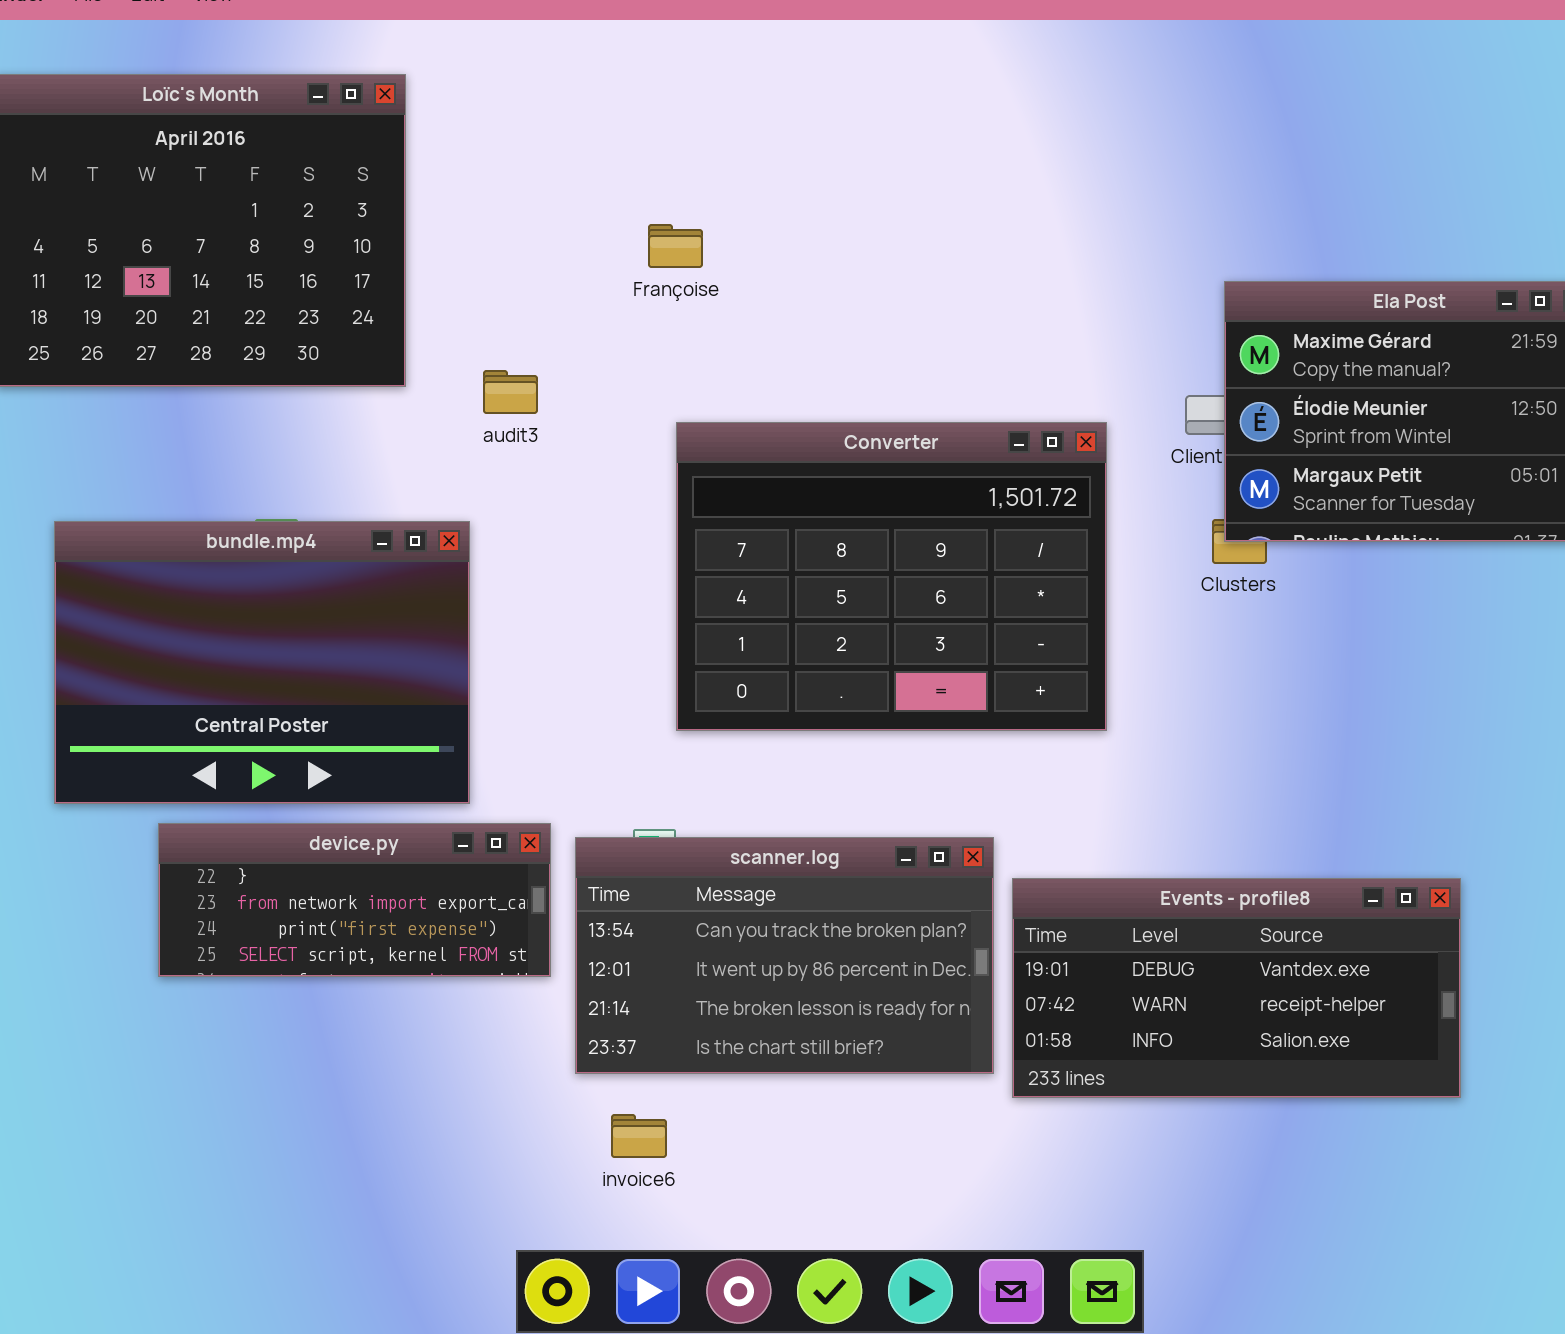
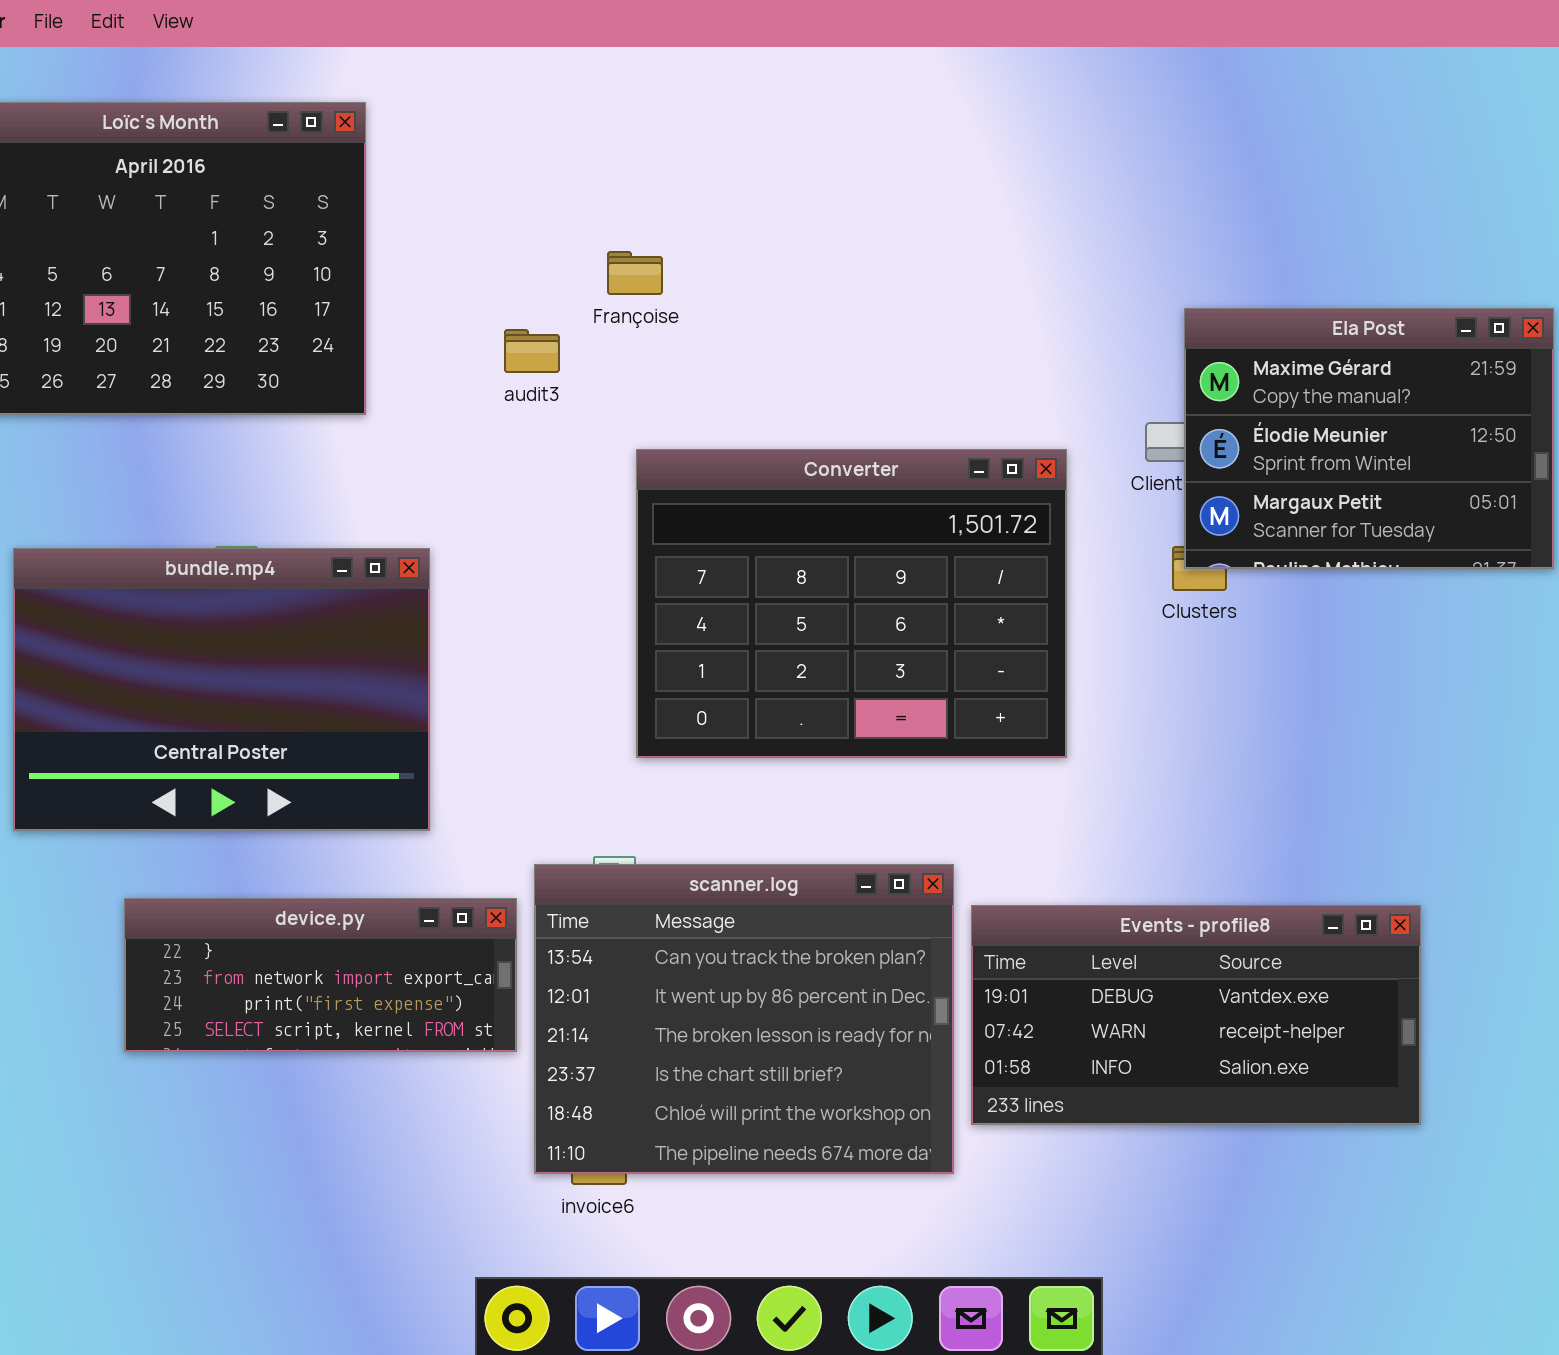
audit3: [483,370,538,414] -> [504,329,560,373], moved
device.py: [158,823,551,977] -> [124,898,517,1052], moved
scanner.log: [575,837,994,1074] -> [534,864,954,1174], resized

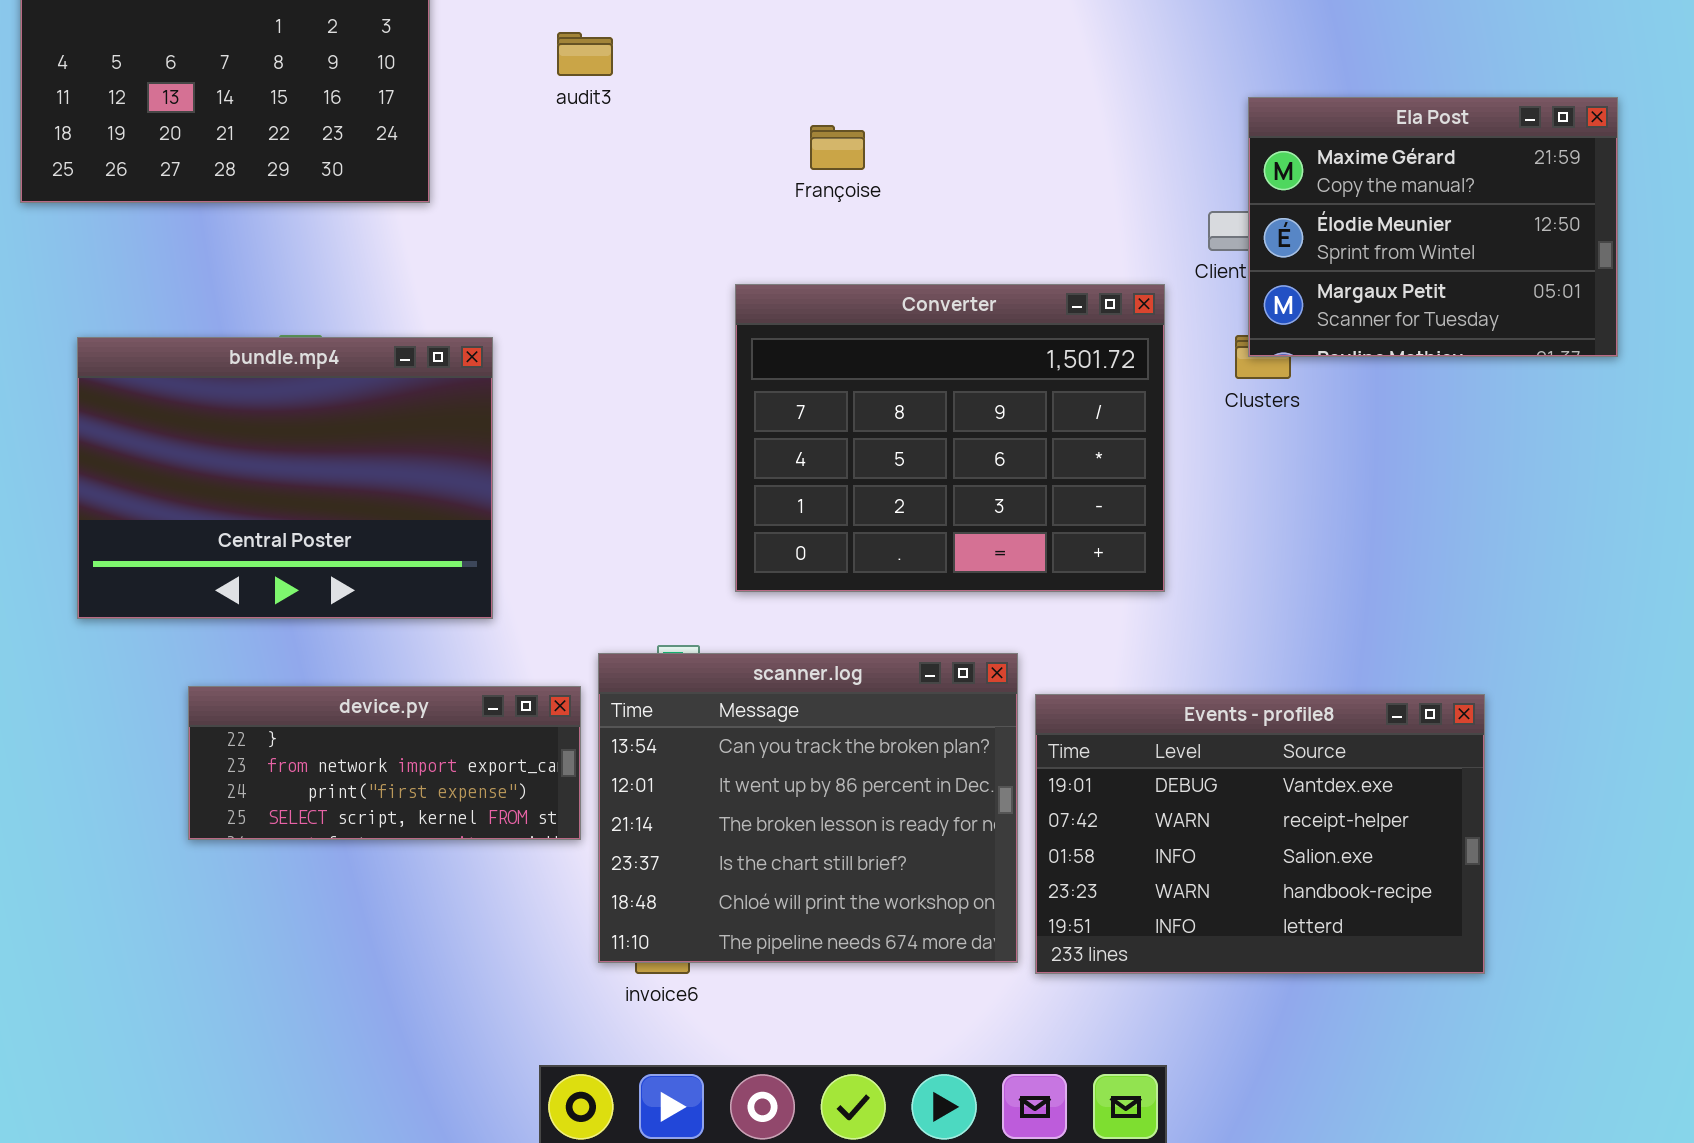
Françoise: [607,251,663,295] -> [810,125,865,170], moved
audit3: [504,329,560,373] -> [557,32,613,76], moved
Converter: [636,449,1067,758] -> [735,284,1165,592], moved
Events - profile8: [971,905,1421,1125] -> [1035,694,1485,974], resized

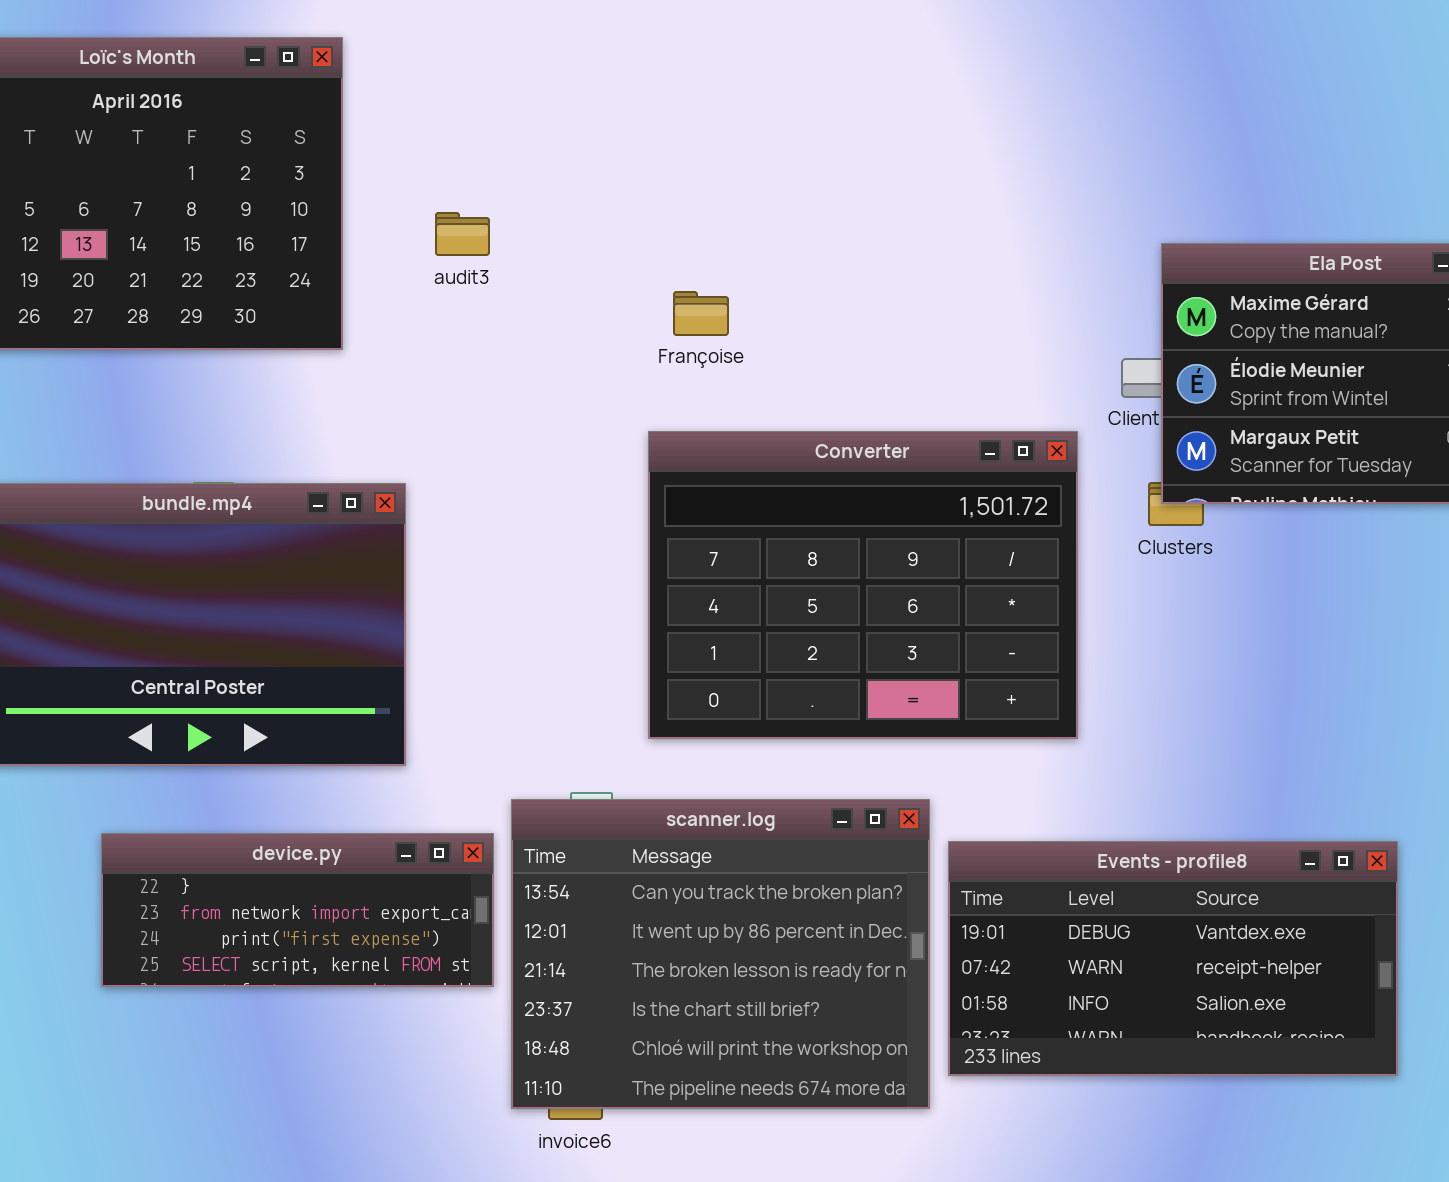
audit3: [557,32,613,76] -> [435,212,490,256], moved
Françoise: [810,125,865,170] -> [673,291,729,336], moved
Events - profile8: [1035,694,1485,974] -> [948,841,1398,1076], resized

